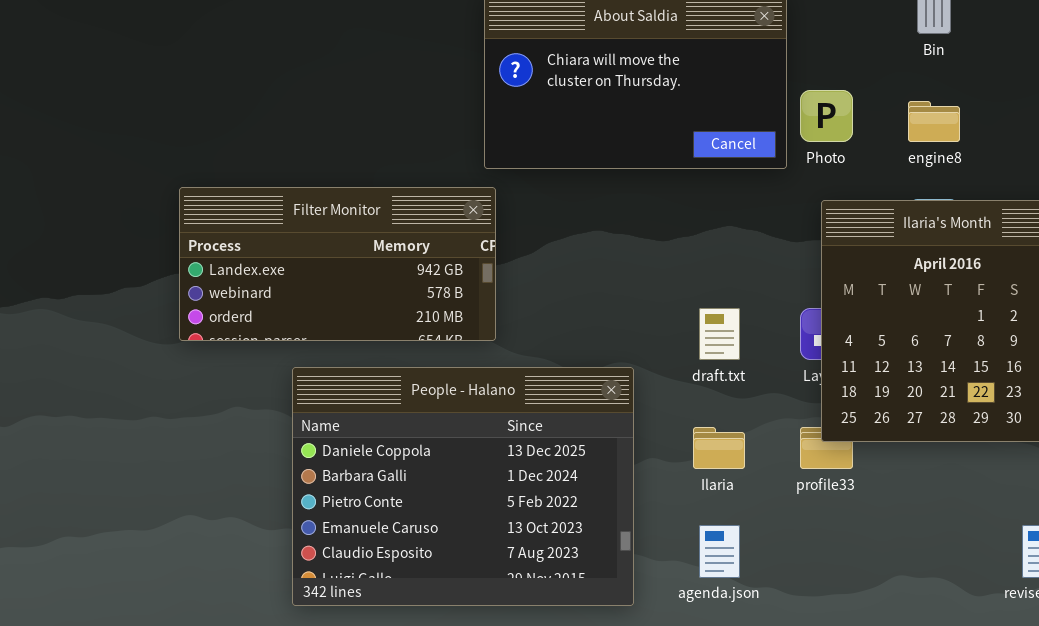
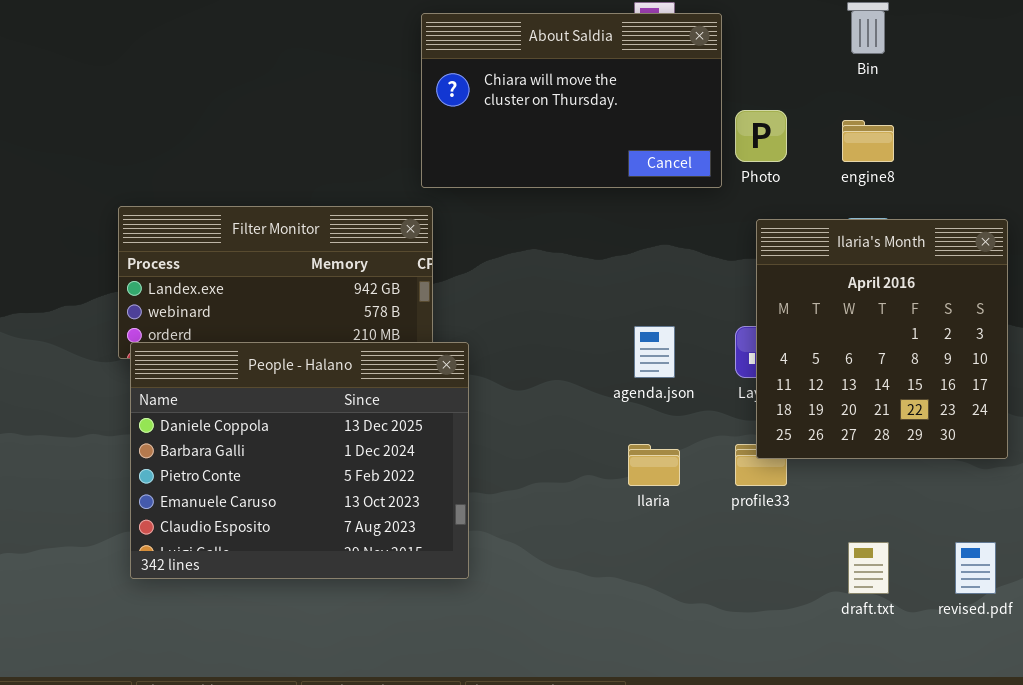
draft.txt: [699,308,740,360] -> [848,542,889,594], moved
People - Halano: [292,367,634,606] -> [130,342,469,579], moved
agenda.json: [699,525,740,578] -> [634,326,675,378], moved

